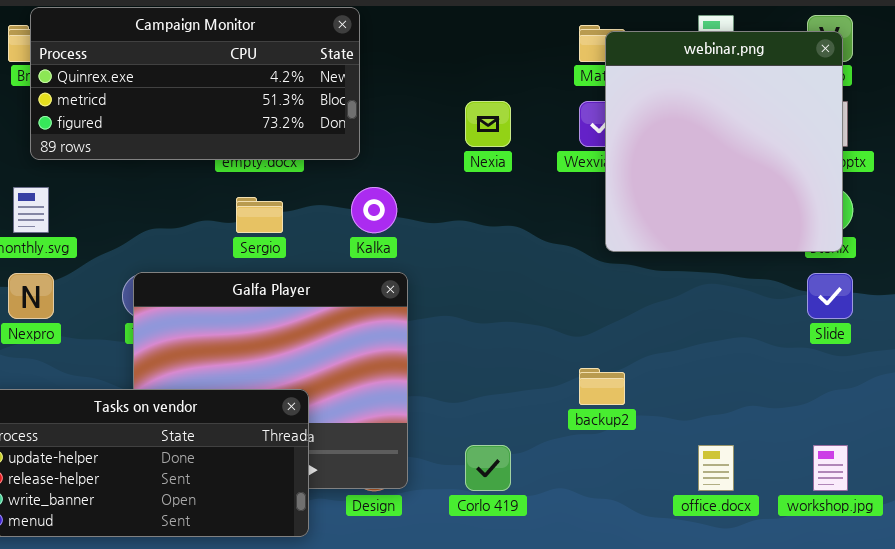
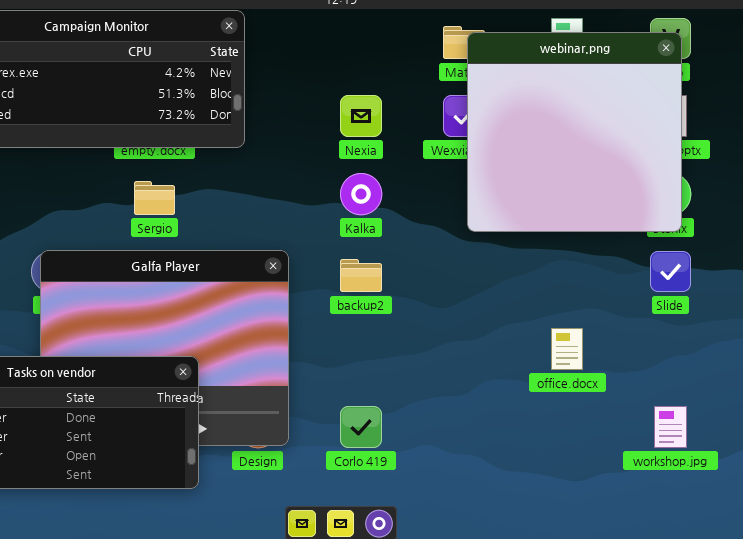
Kalka: [351,187,397,233] -> [340,173,382,215], moved
backup2: [579,368,625,405] -> [340,259,382,292], moved
office.docx: [698,445,734,491] -> [551,328,583,370], moved

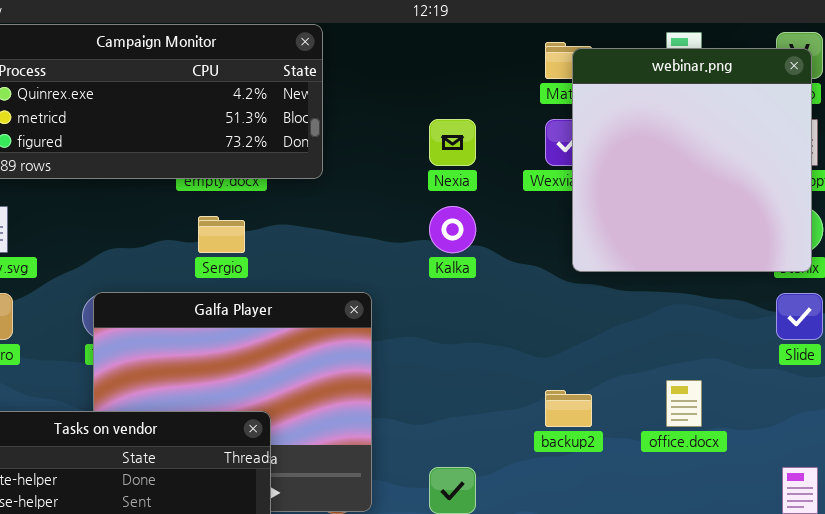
backup2: [340,259,382,292] -> [545,390,592,427], moved

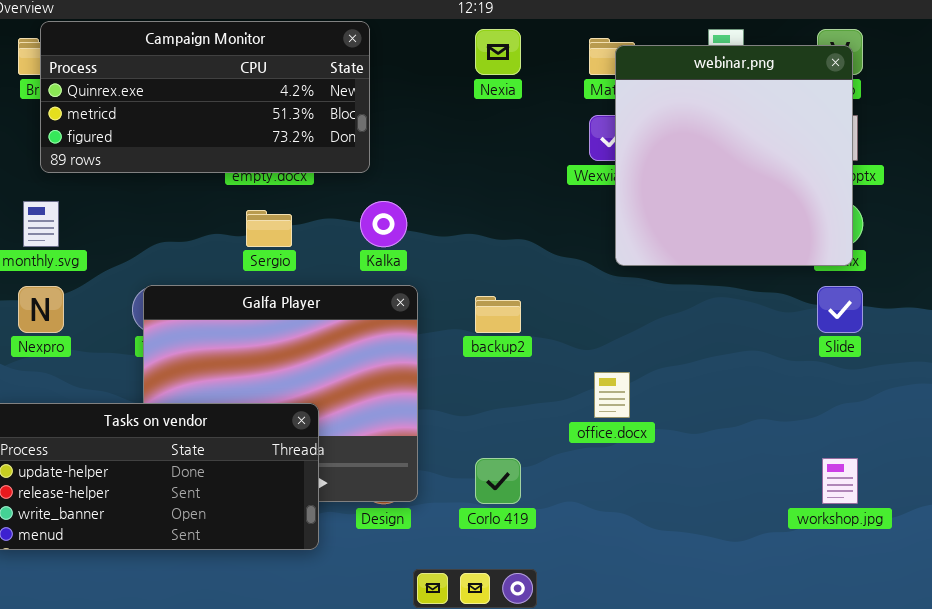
Nexia: [429,119,476,166] -> [475,29,521,75], moved
Kalka: [429,206,476,253] -> [360,201,407,247], moved
office.docx: [666,380,702,427] -> [594,372,630,418], moved
backup2: [545,390,592,427] -> [475,296,521,333], moved

